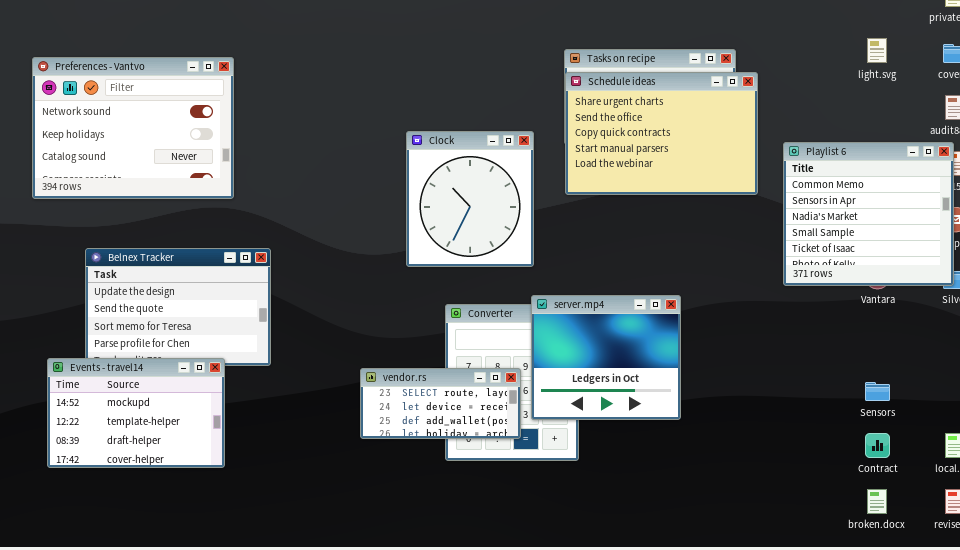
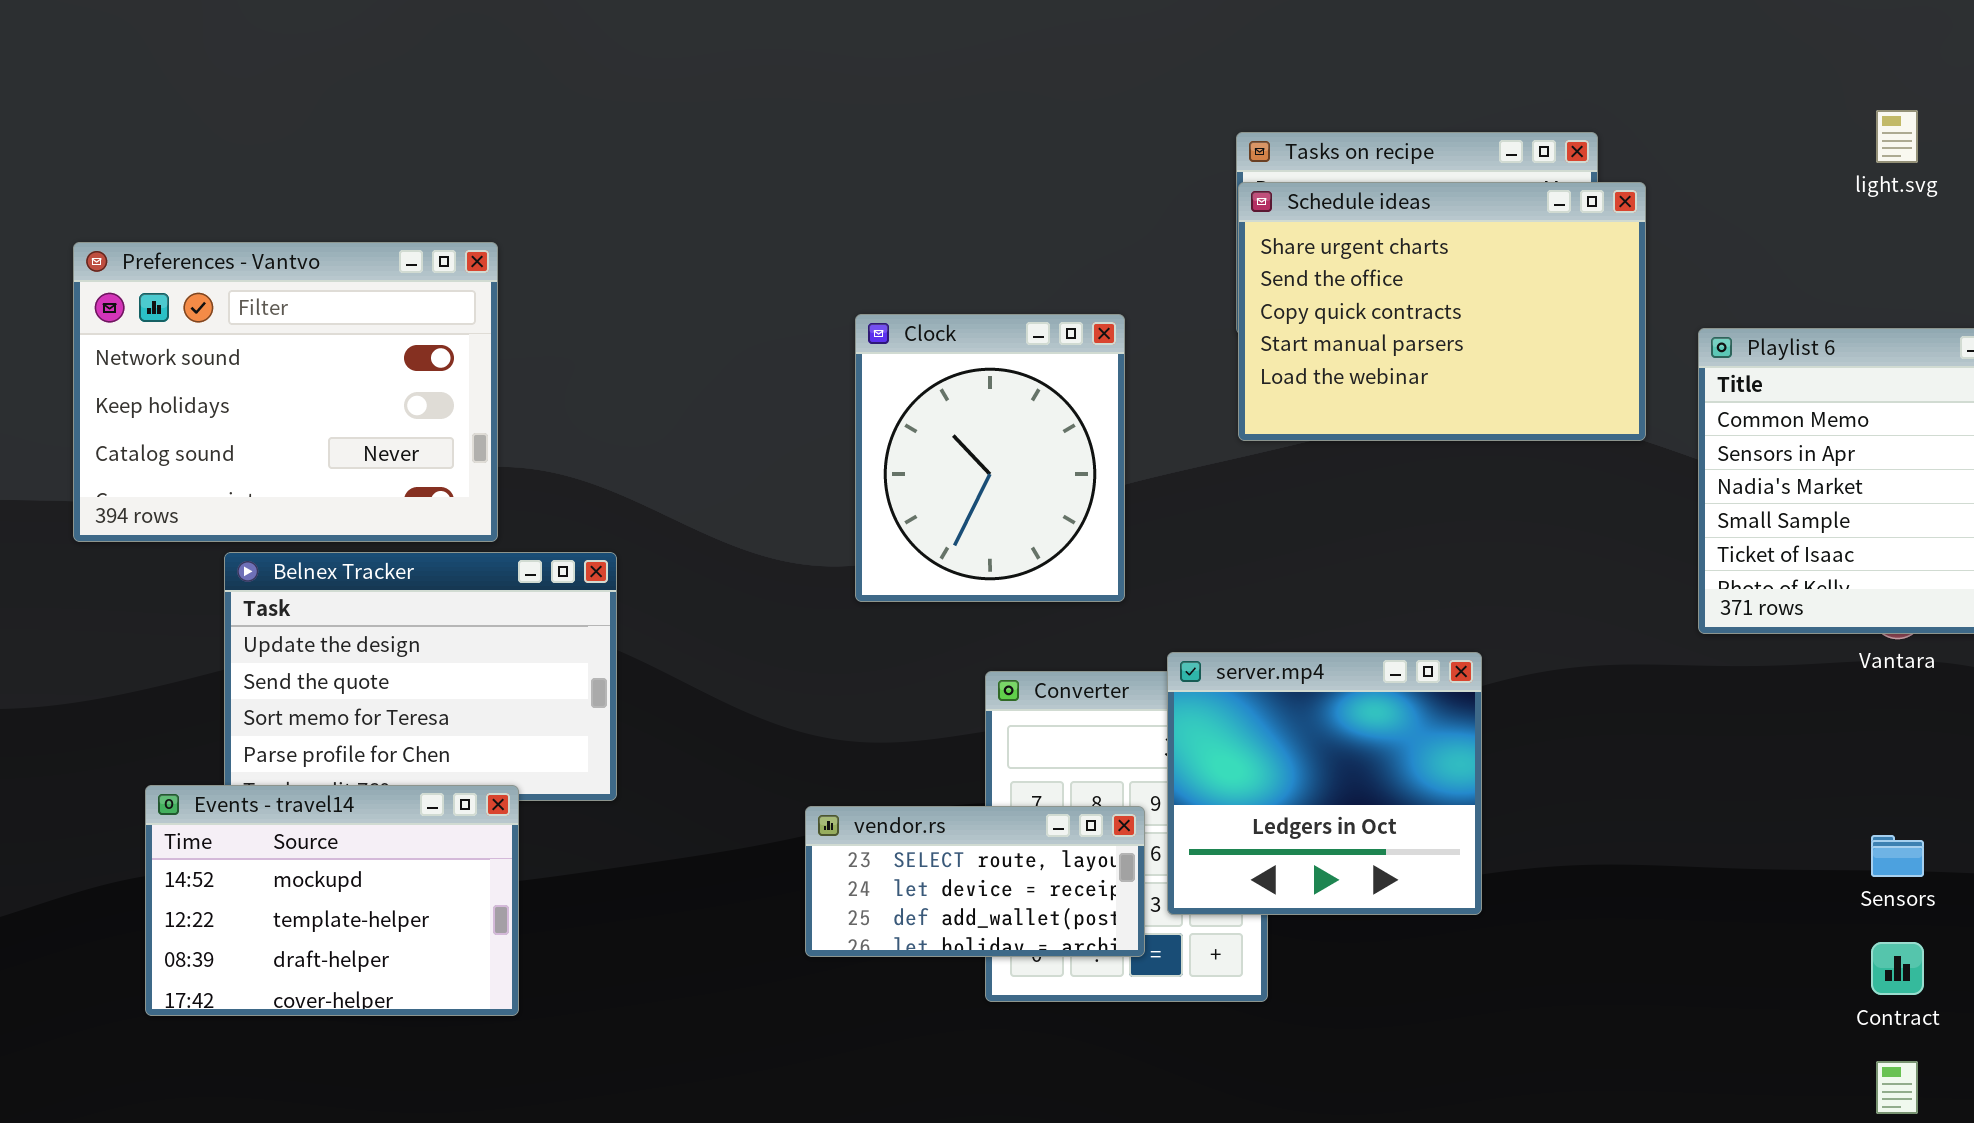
Preferences - Vantvo: [32,57,234,199] -> [73,242,498,542], moved
Clock: [406,131,534,267] -> [855,314,1125,602], moved

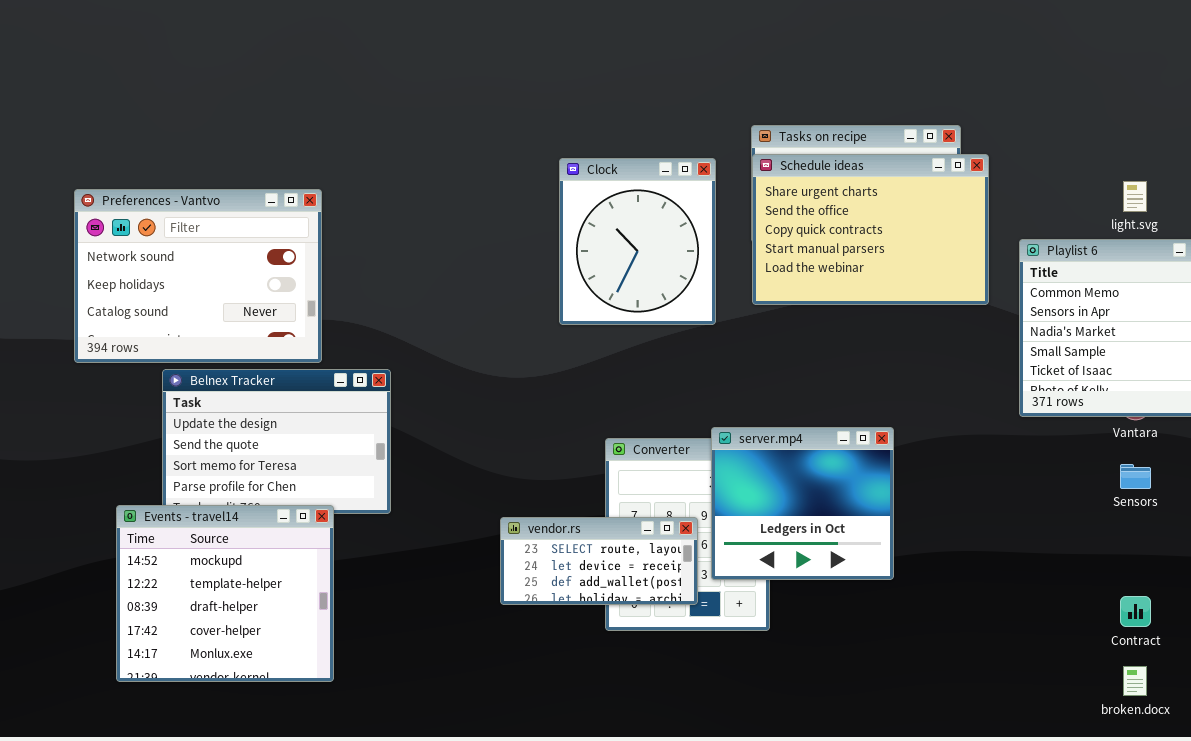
light.svg: [1876,110,1918,163] -> [1123,181,1147,212], moved
Clock: [855,314,1125,602] -> [559,158,716,325], moved
Events - travel14: [145,785,519,1016] -> [116,505,334,682], resized
Sensors: [1871,835,1924,877] -> [1120,464,1151,489], moved

